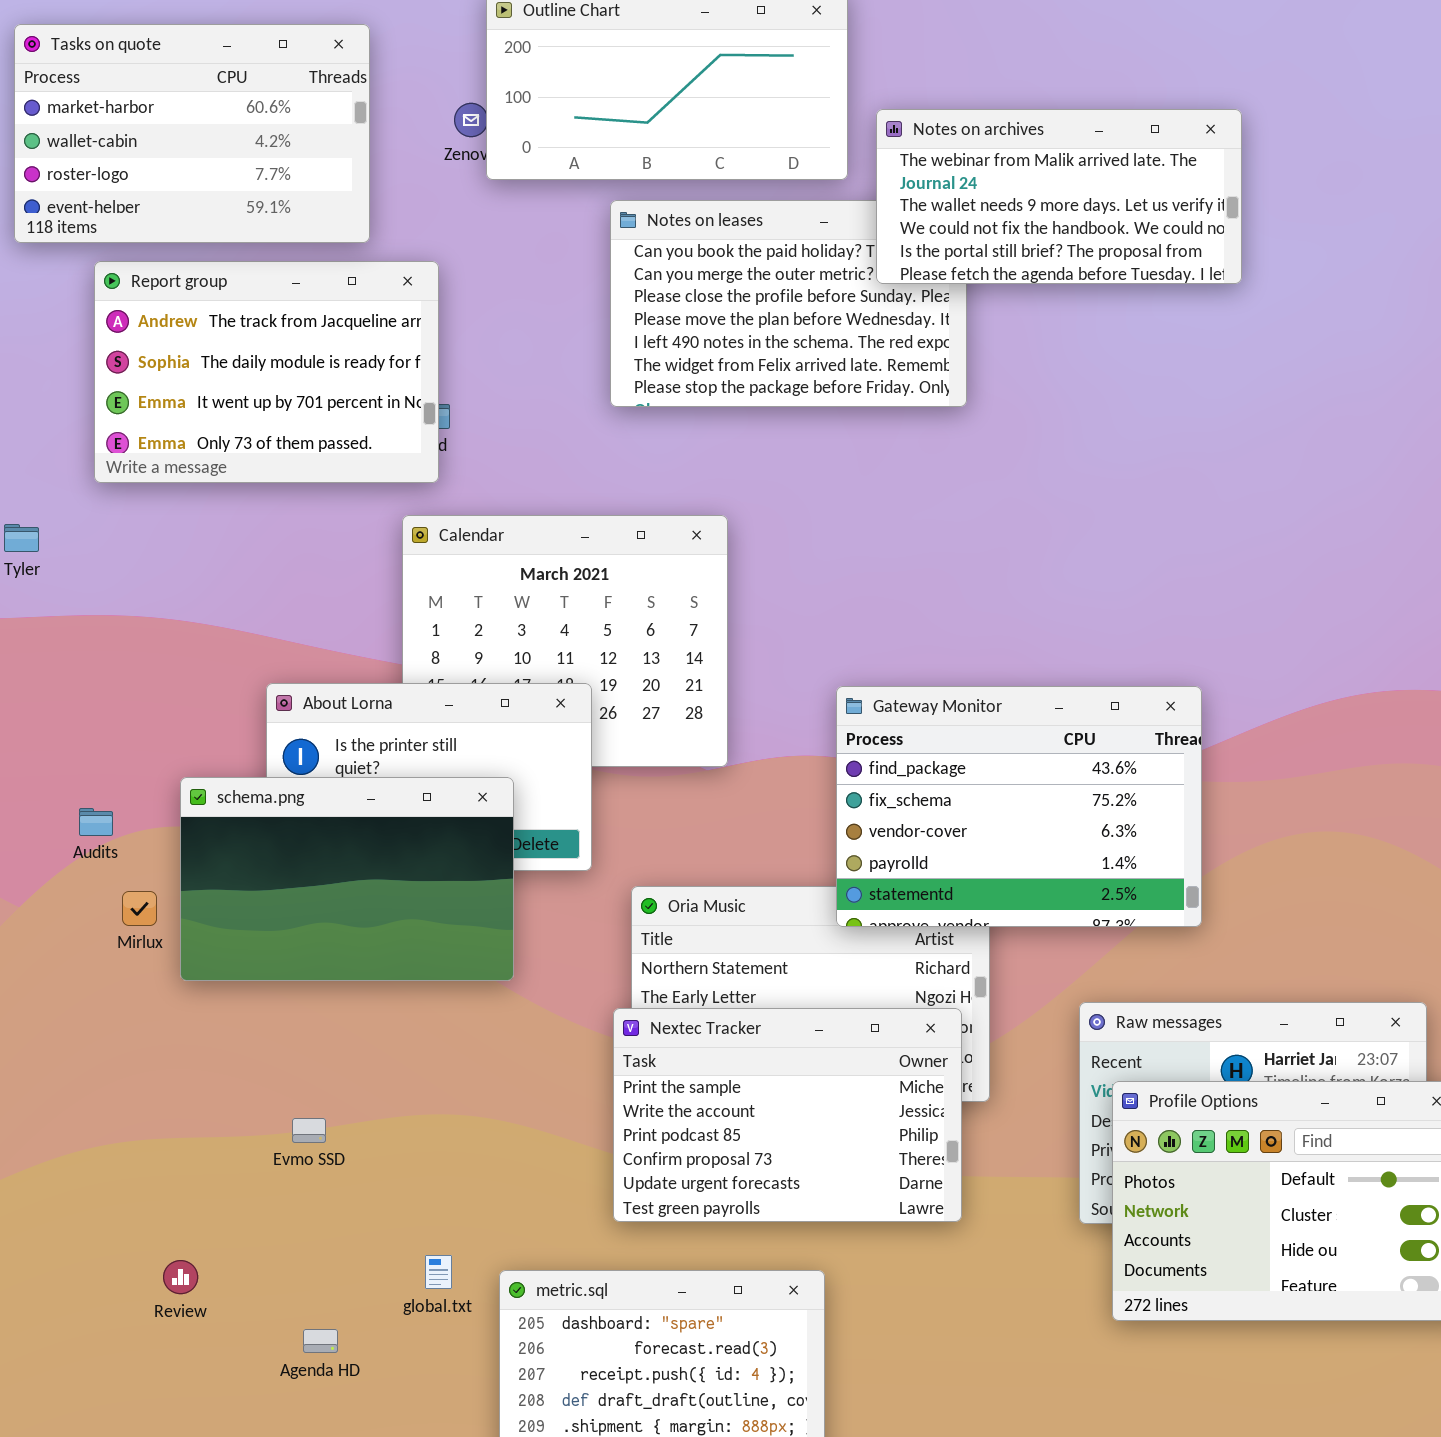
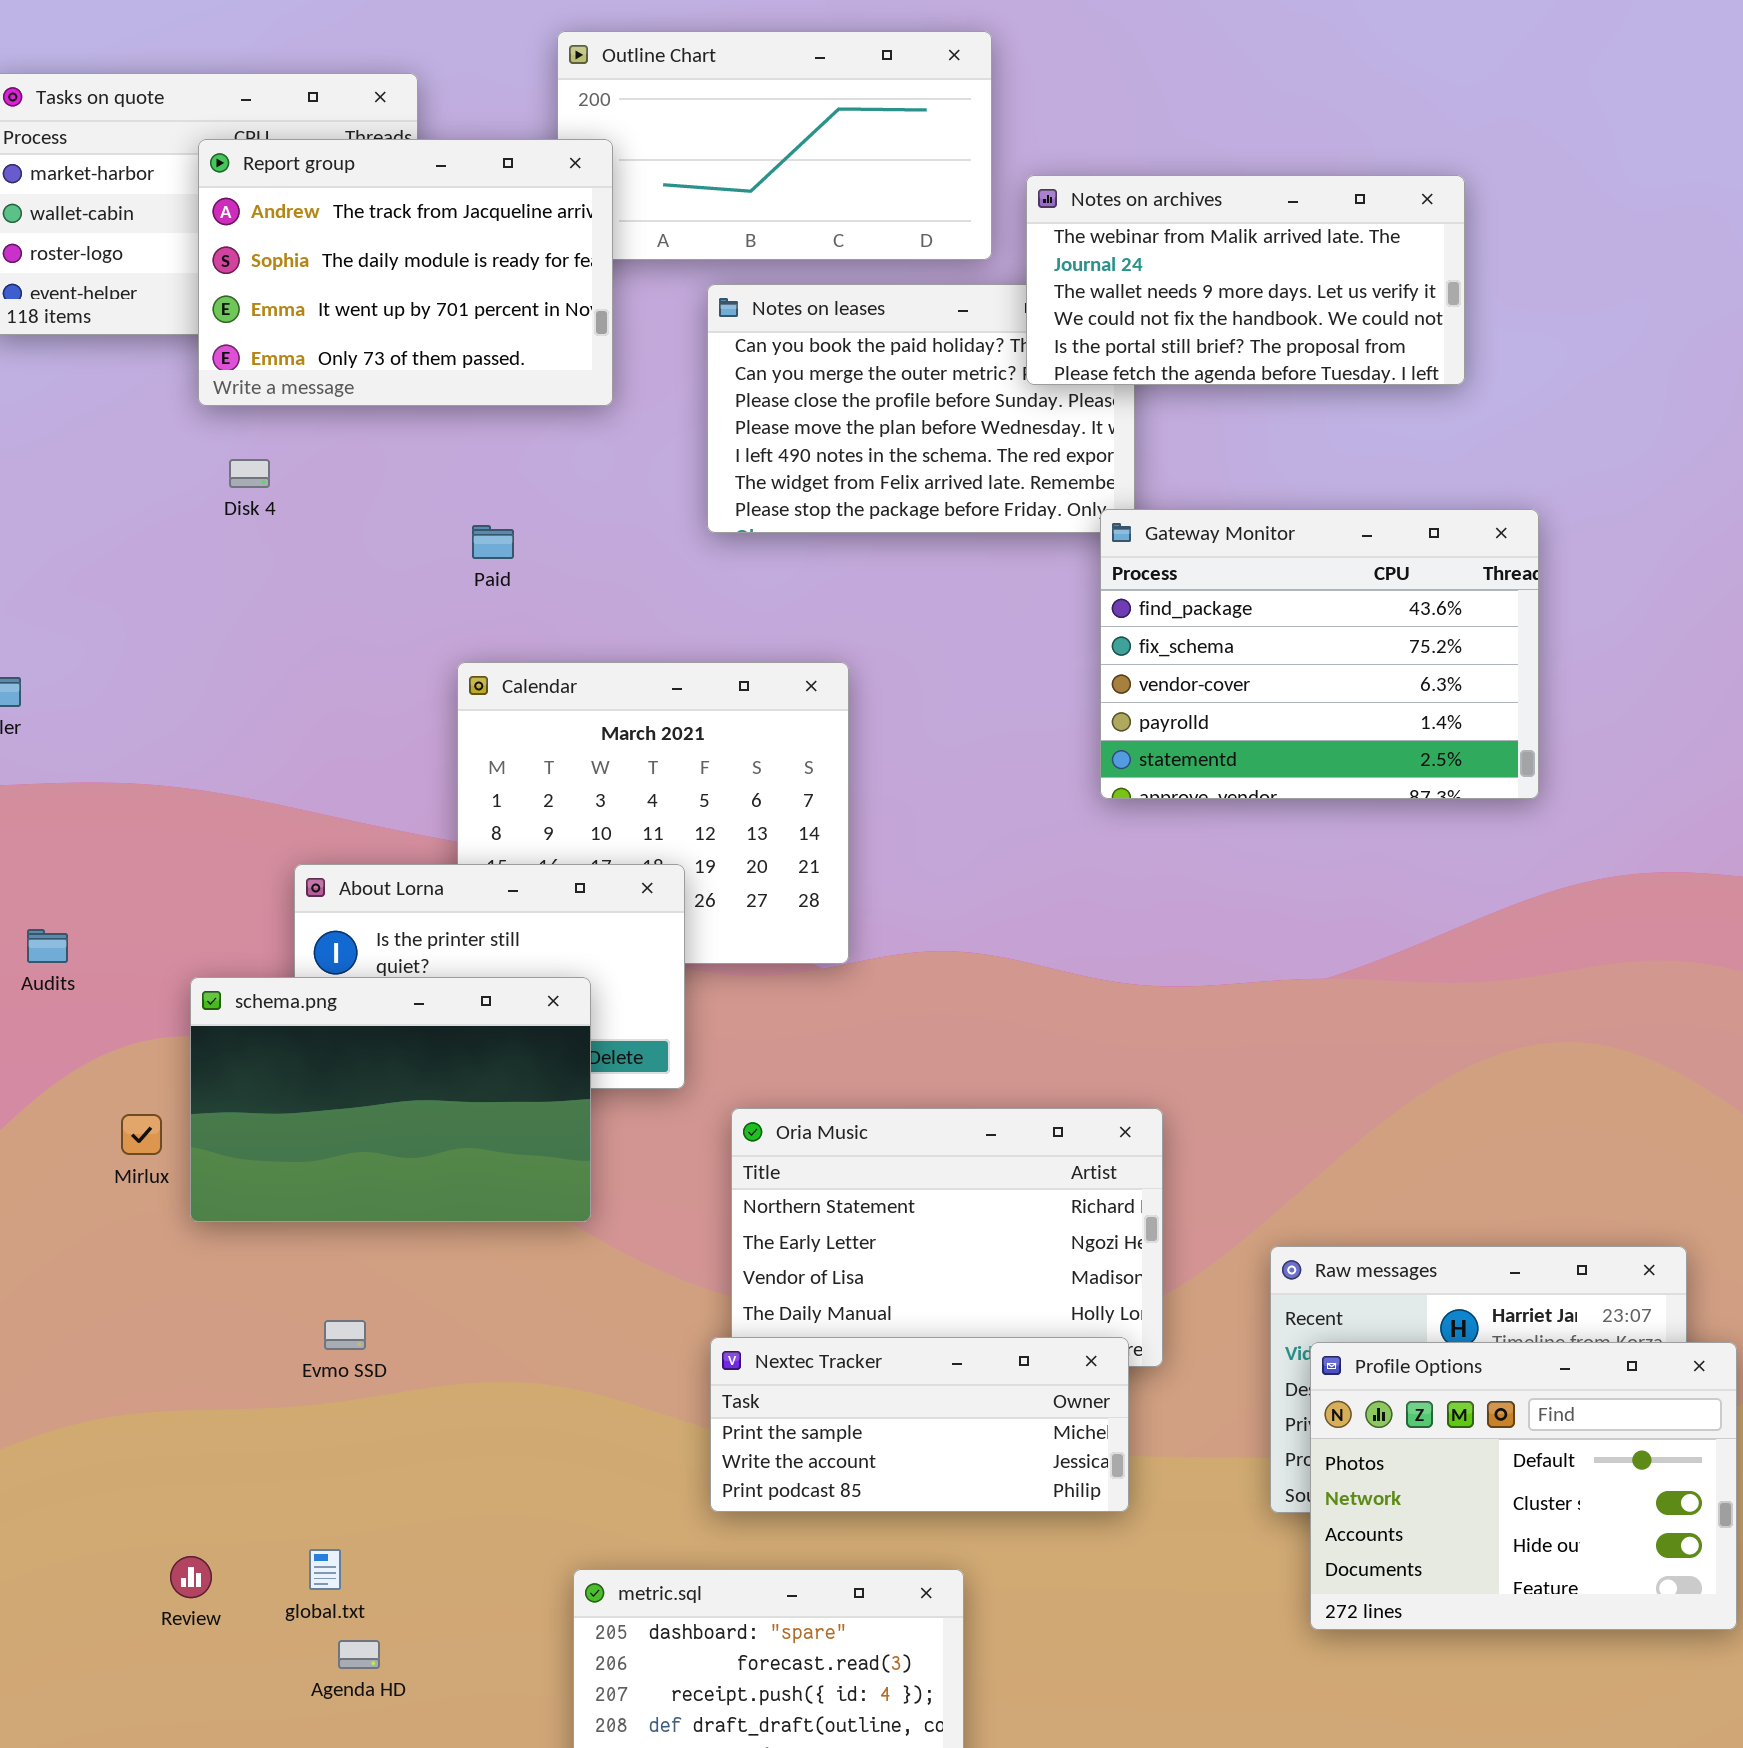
Report group: [94,261,439,483] -> [198,139,613,406], moved
Gateway Monitor: [836,686,1202,927] -> [1100,509,1539,799], moved
Audits: [79,808,113,836] -> [27,929,68,963], moved
Nextec Tracker: [613,1008,962,1222] -> [710,1337,1129,1512], resized
Evmo SSD: [292,1118,326,1143] -> [324,1320,366,1350], moved
global.txt: [425,1255,452,1289] -> [309,1549,341,1590], moved

